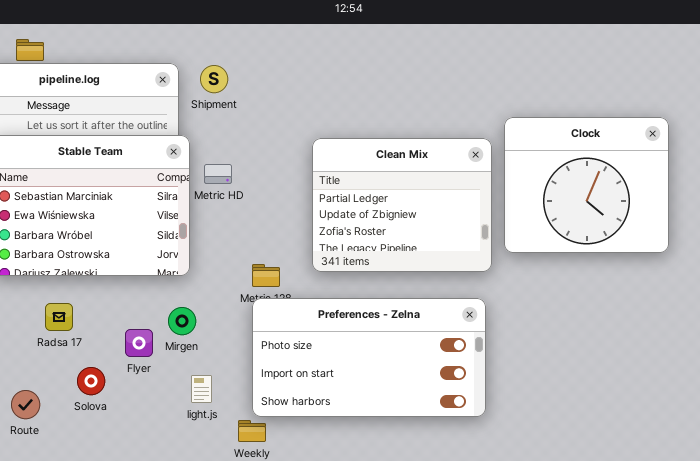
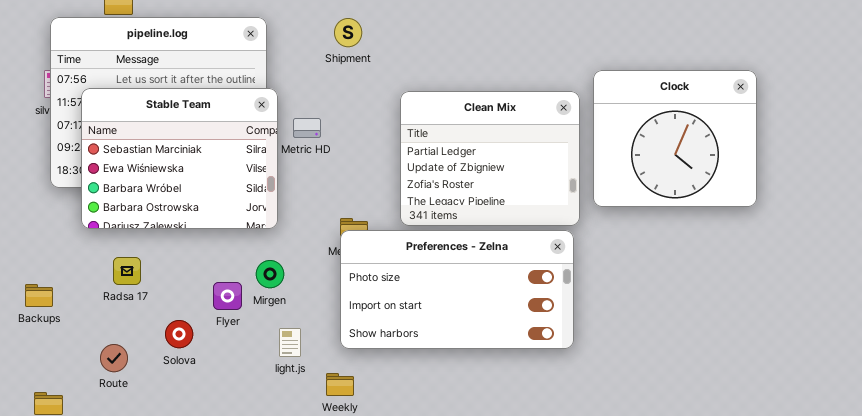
Shipment: [200,65,228,93] -> [334,18,362,47], moved
Preferences - Zelna: [252,298,486,417] -> [340,230,574,349], moved
Radsa 17: [45,303,73,331] -> [113,257,141,285], moved

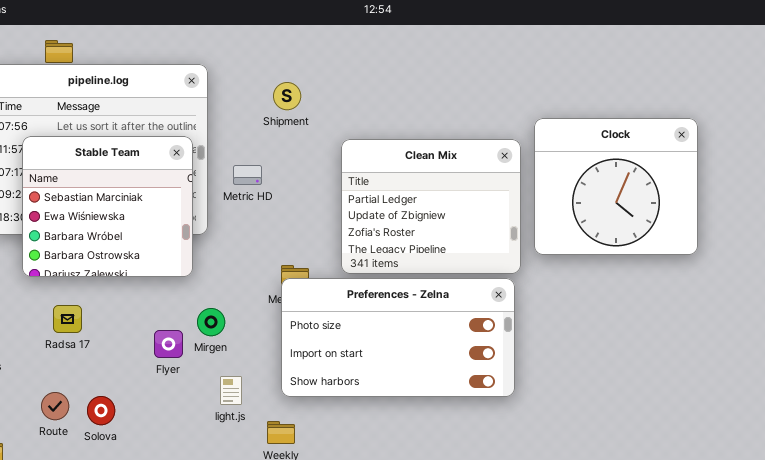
Shipment: [334,18,362,47] -> [273,82,301,110], moved
Stable Team: [81,88,278,229] -> [22,136,193,277], resized
Solova: [165,320,193,348] -> [87,396,115,425], moved

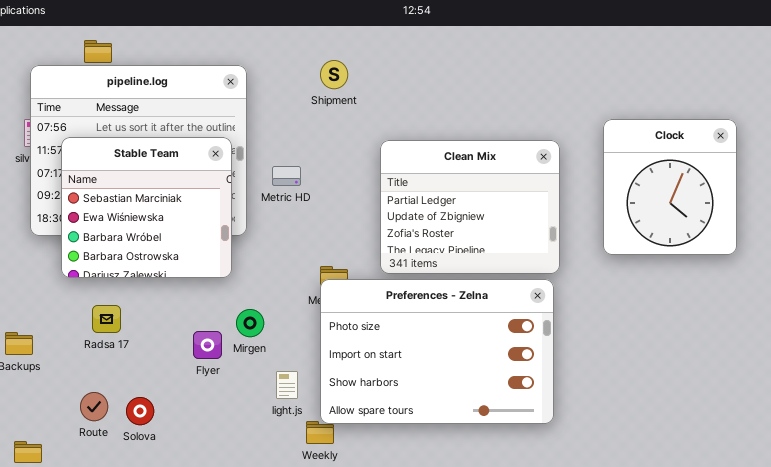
Shipment: [273,82,301,110] -> [320,60,348,89], moved
Clock: [534,118,698,255] -> [603,119,737,255], resized
Preferences - Zelna: [281,278,515,397] -> [320,279,554,424], resized
light.js: [220,376,242,405] -> [276,371,298,399], moved

